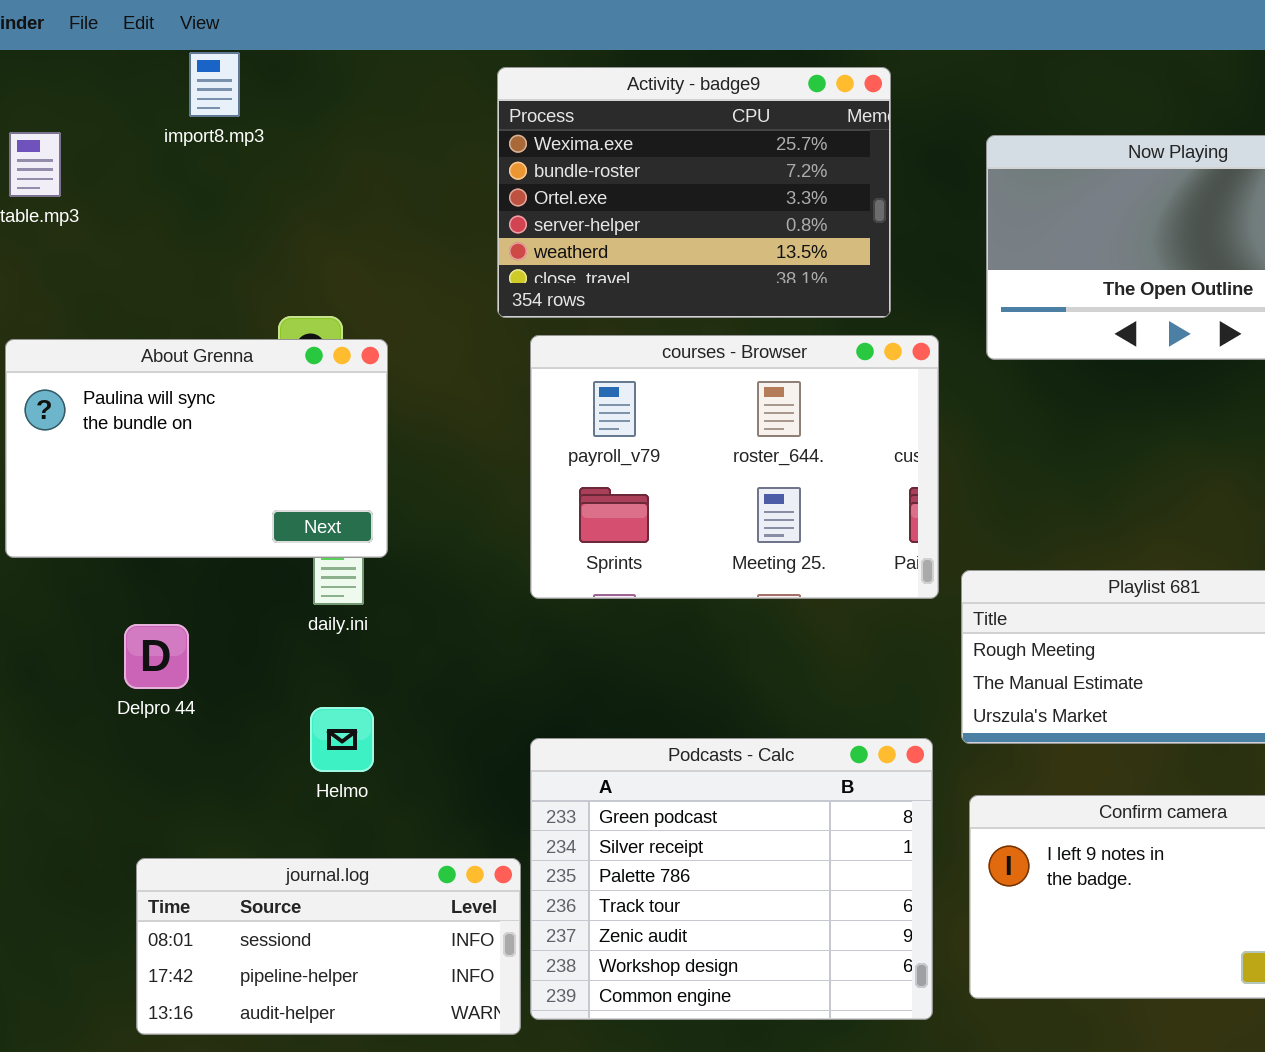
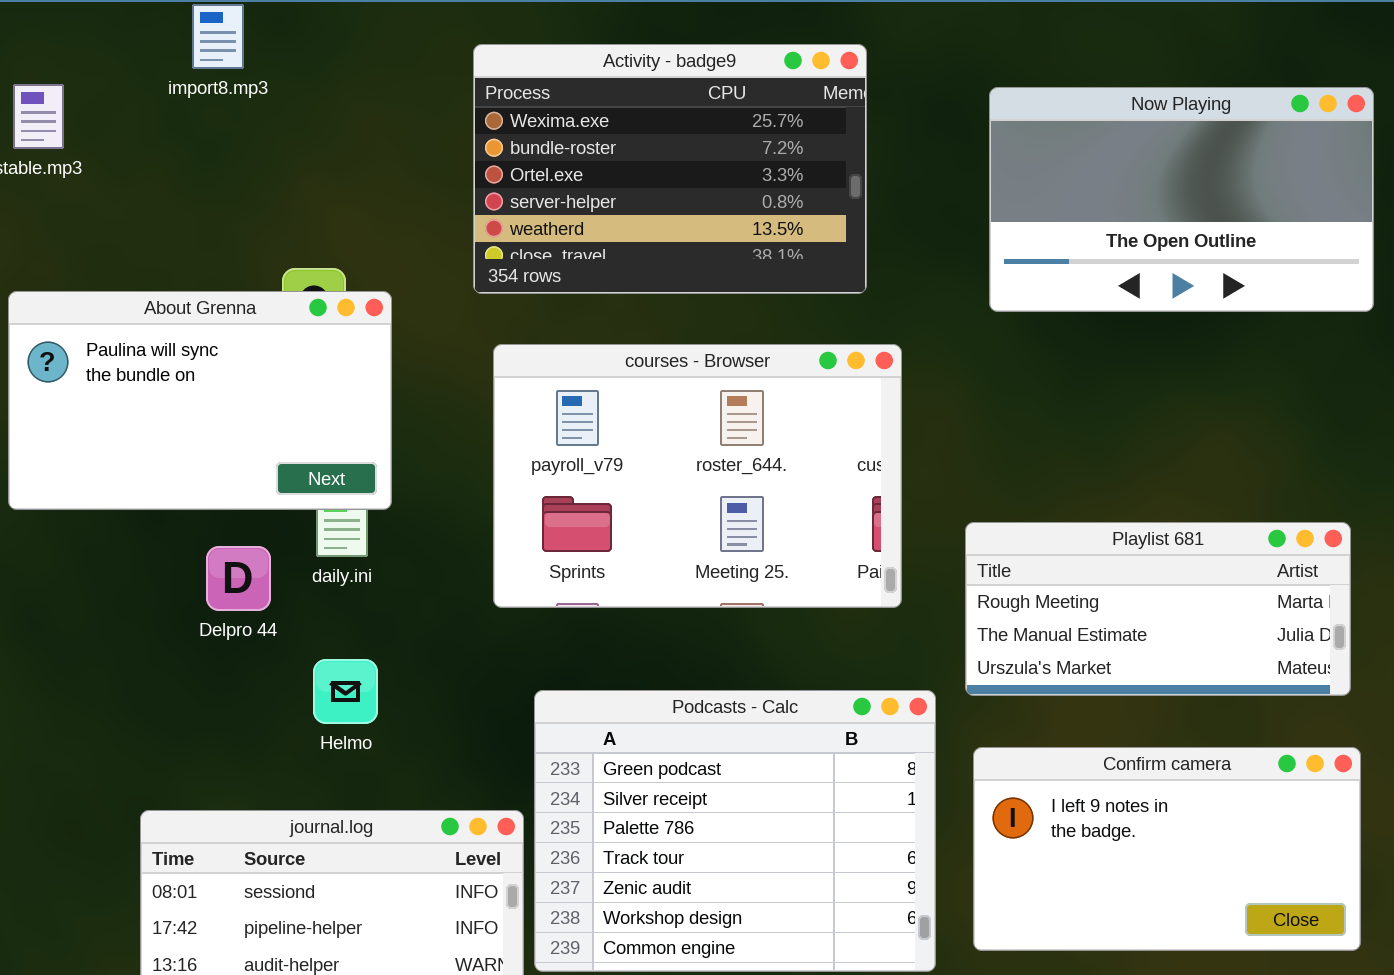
Activity - badge9: [497,67,891,318] -> [473,44,867,294], moved
courses - Browser: [530,335,939,599] -> [493,344,902,608], moved
Delpro 44: [124,624,189,689] -> [206,546,271,611], moved

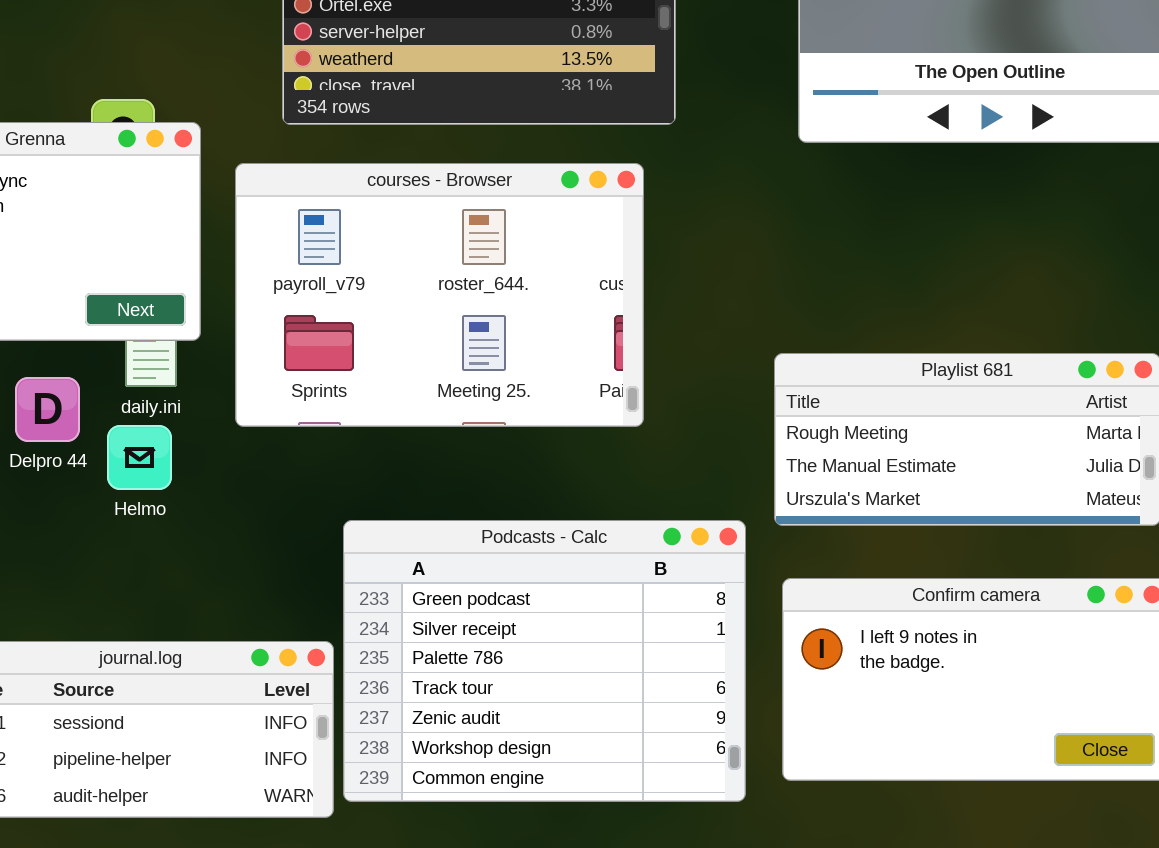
courses - Browser: [493,344,902,608] -> [235,163,644,427], moved
Helmo: [313,659,378,724] -> [107,425,172,490], moved

